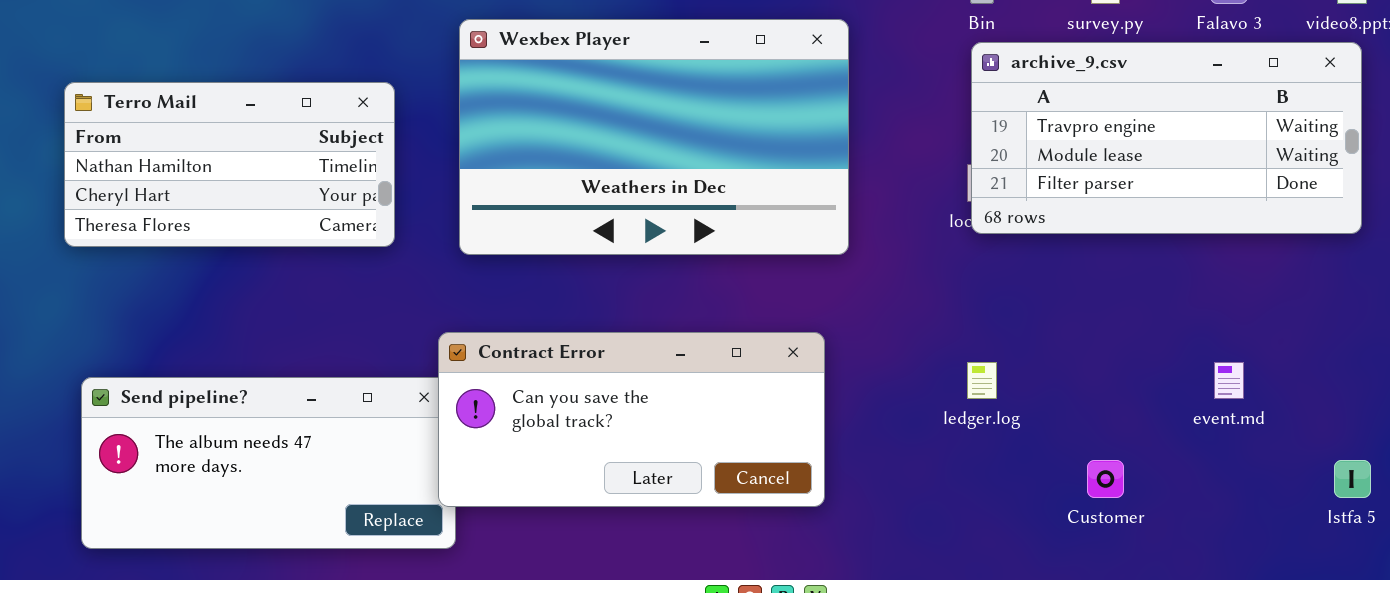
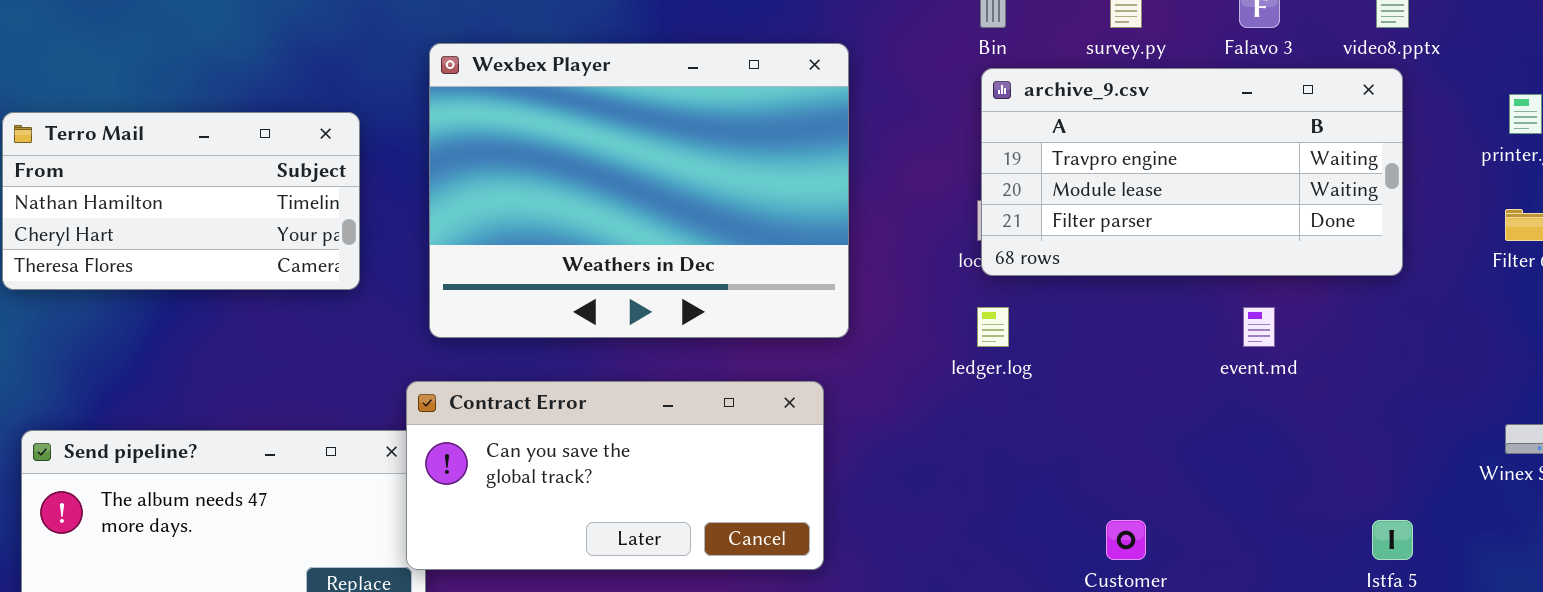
Wexbex Player: [459,19,849,255] -> [429,43,849,338], resized
ledger.log: [967,362,997,399] -> [977,307,1009,347], moved
event.md: [1214,362,1244,399] -> [1243,307,1275,347], moved

